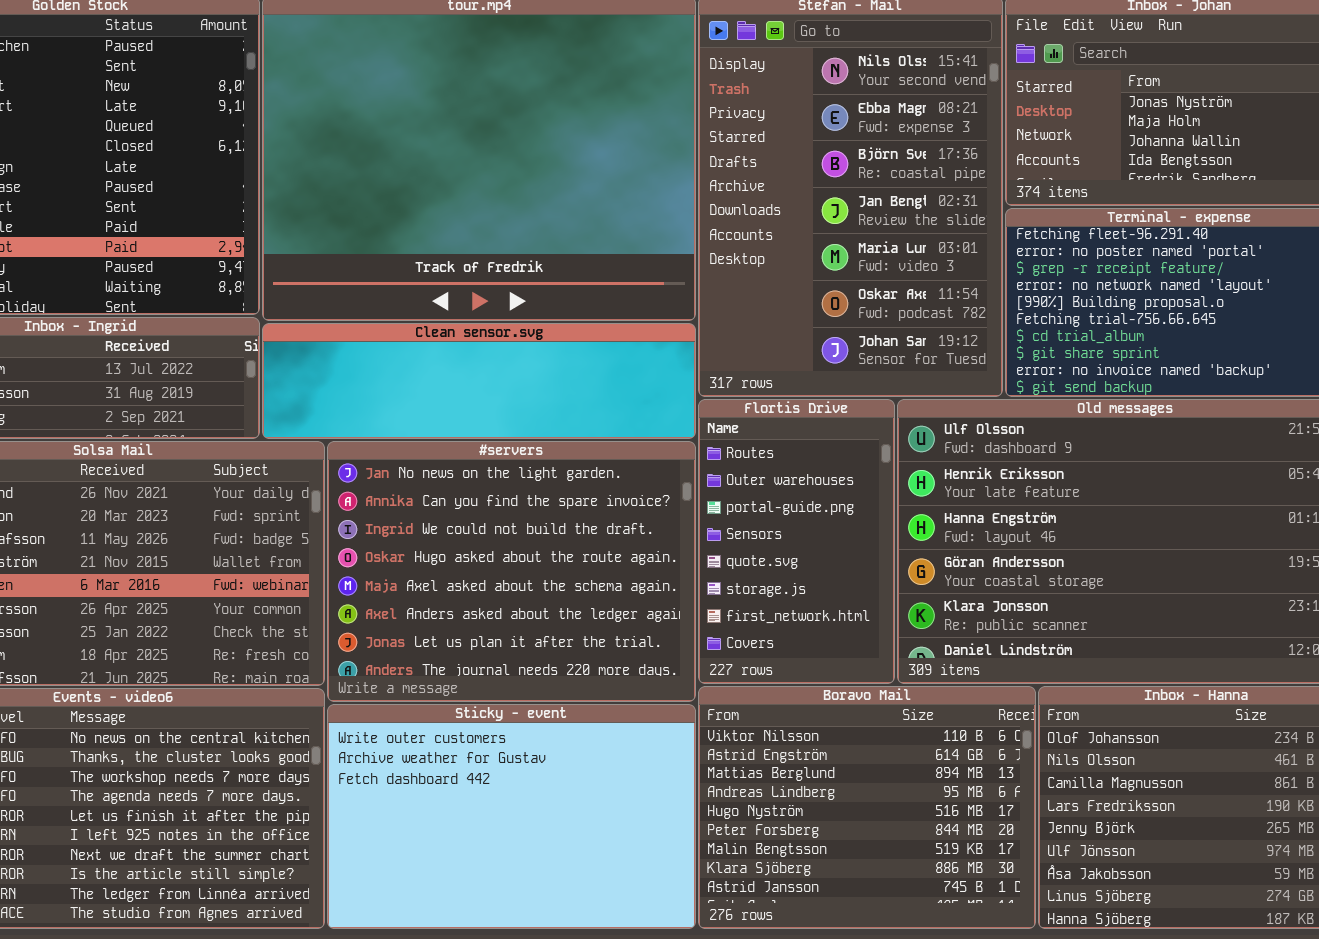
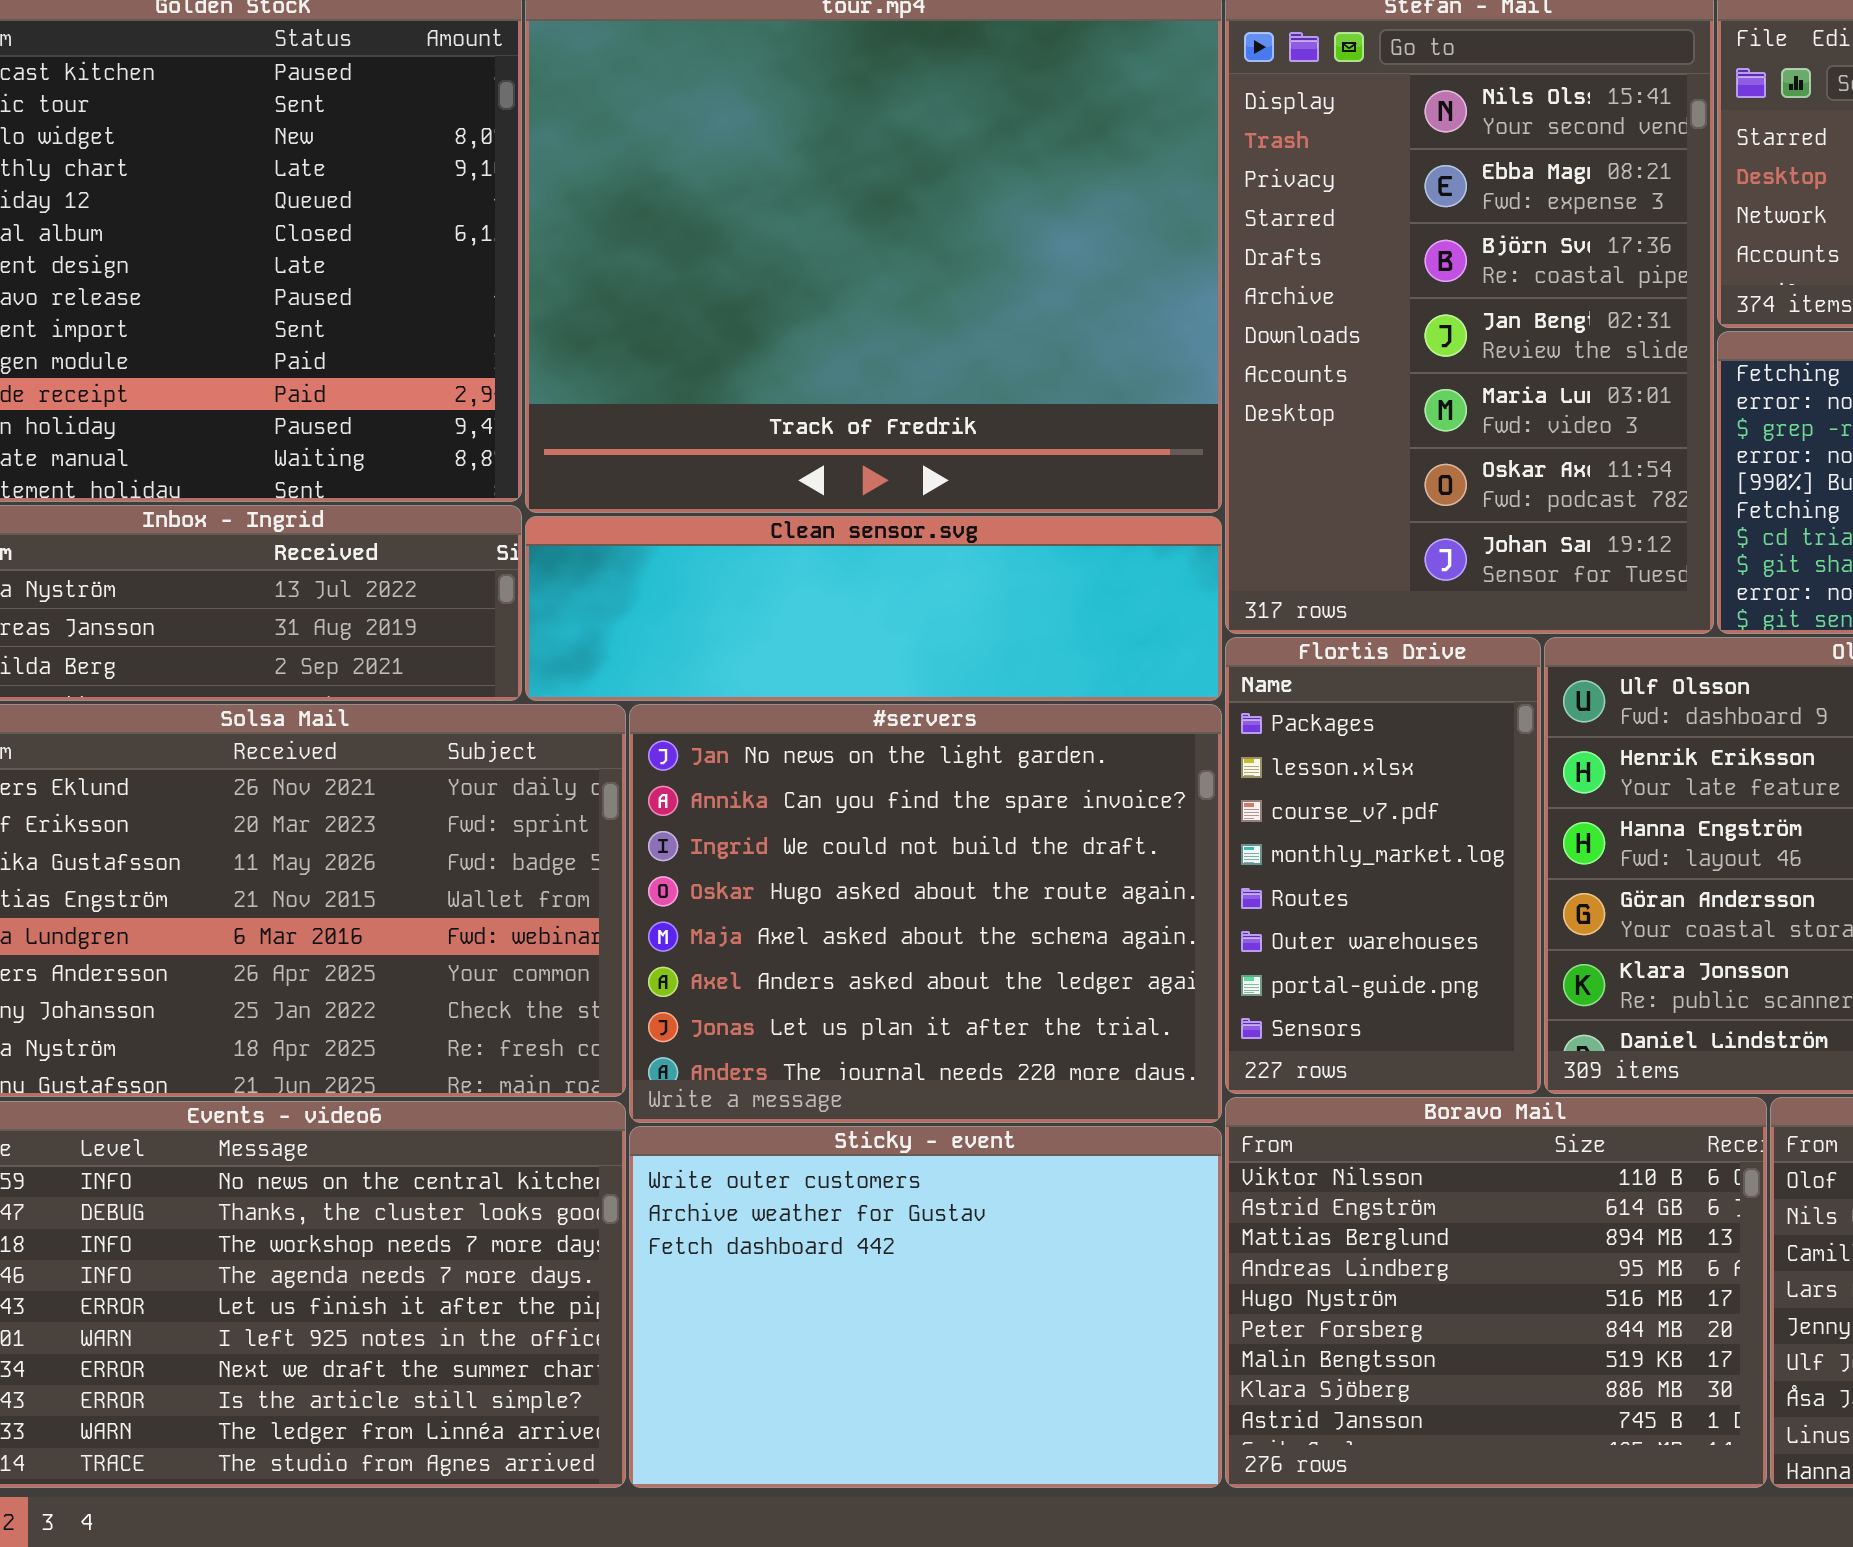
Flortis Drive: [698,399,895,684] -> [1225,637,1541,1094], scrolled up 4 rows

